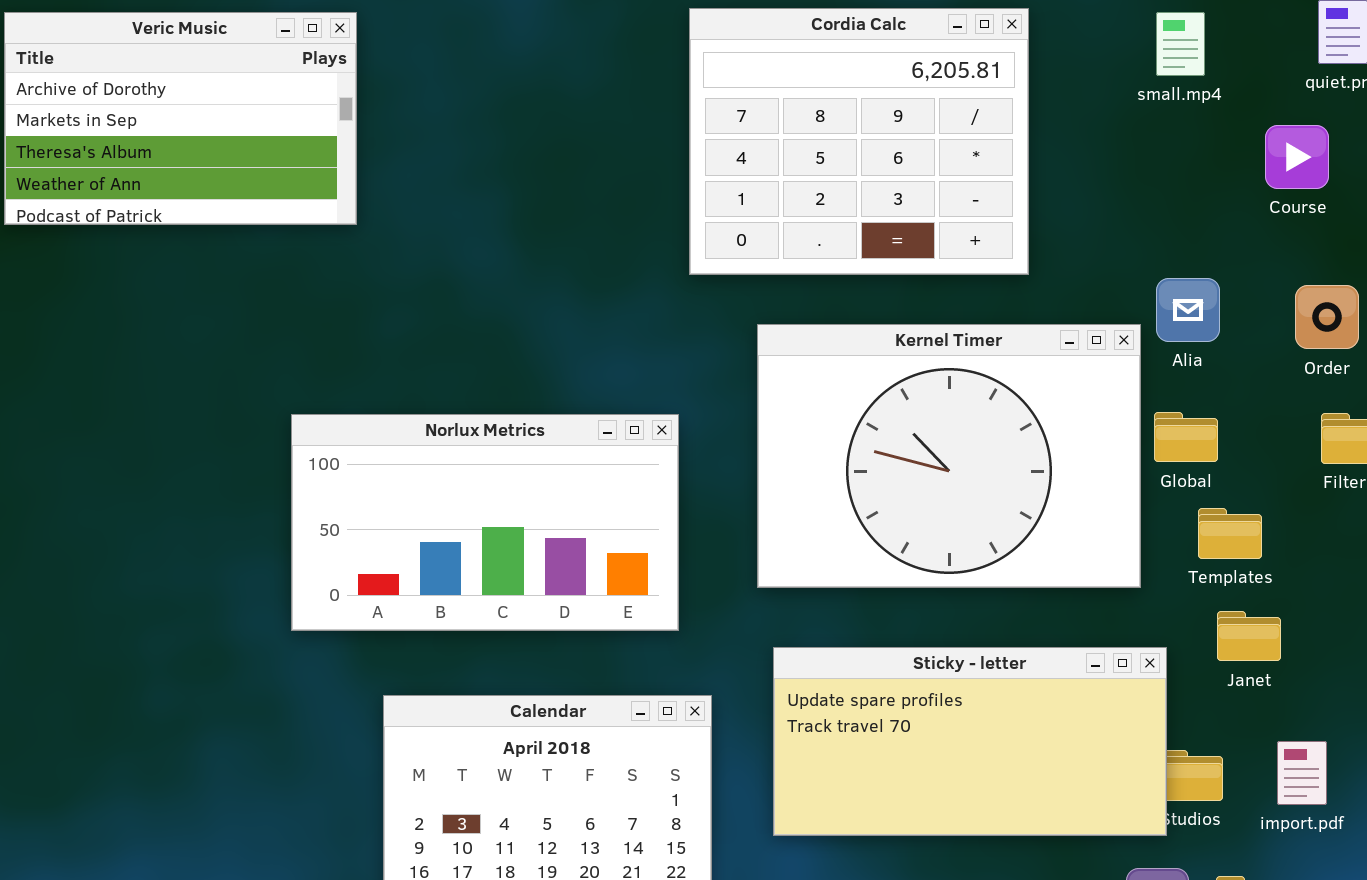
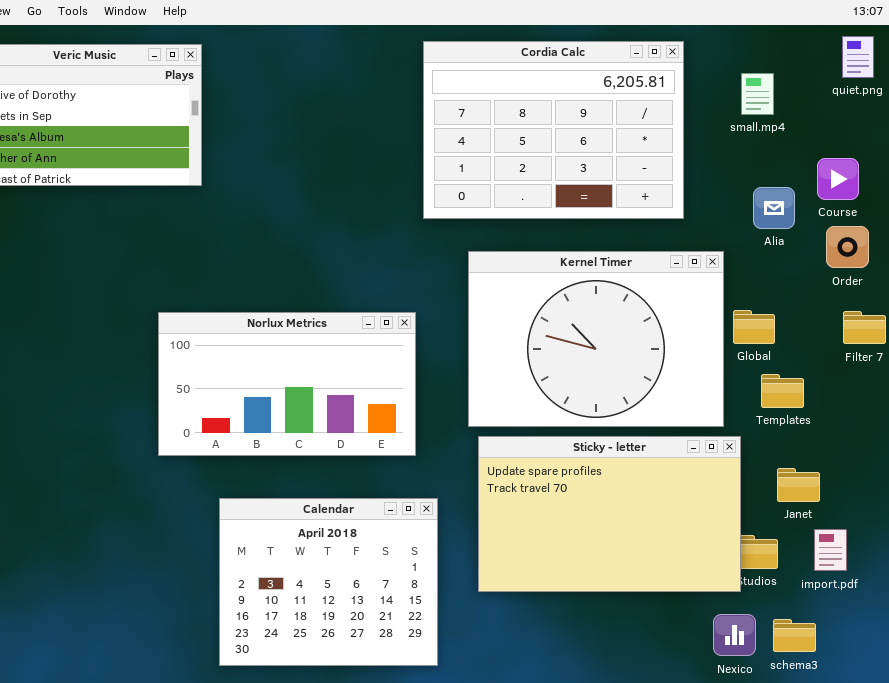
Cordia Calc: [689,8,1029,275] -> [423,41,684,219], resized
small.mp4: [1156,12,1205,76] -> [741,73,774,115], moved
Course: [1265,125,1329,189] -> [817,158,859,200], moved
Alia: [1156,278,1220,342] -> [753,187,795,229], moved
Janet: [1217,611,1281,661] -> [777,468,820,502], moved
Sticky - letter: [773,647,1167,836] -> [478,436,741,592], resized

